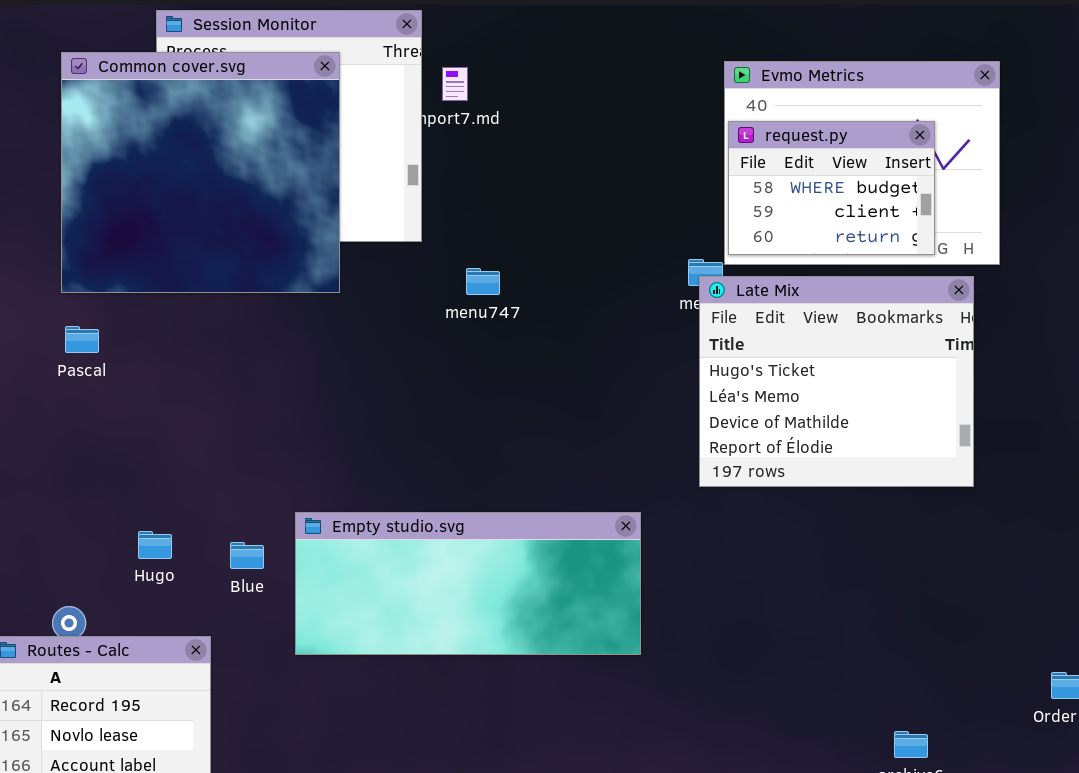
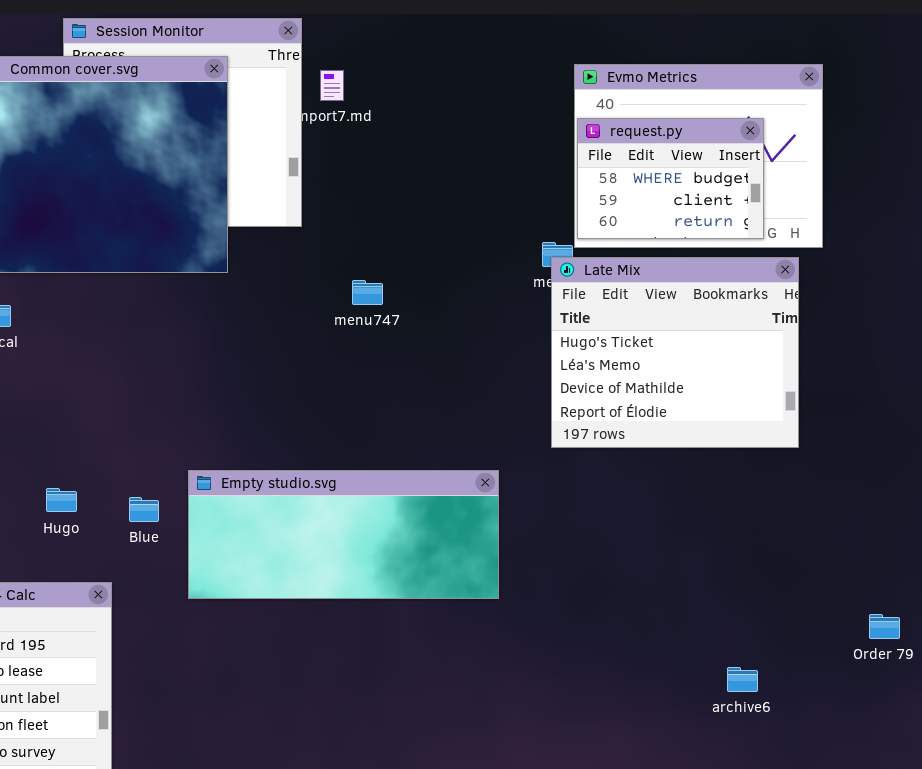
menu747: [466,268,500,295] -> [352,280,383,305], moved

